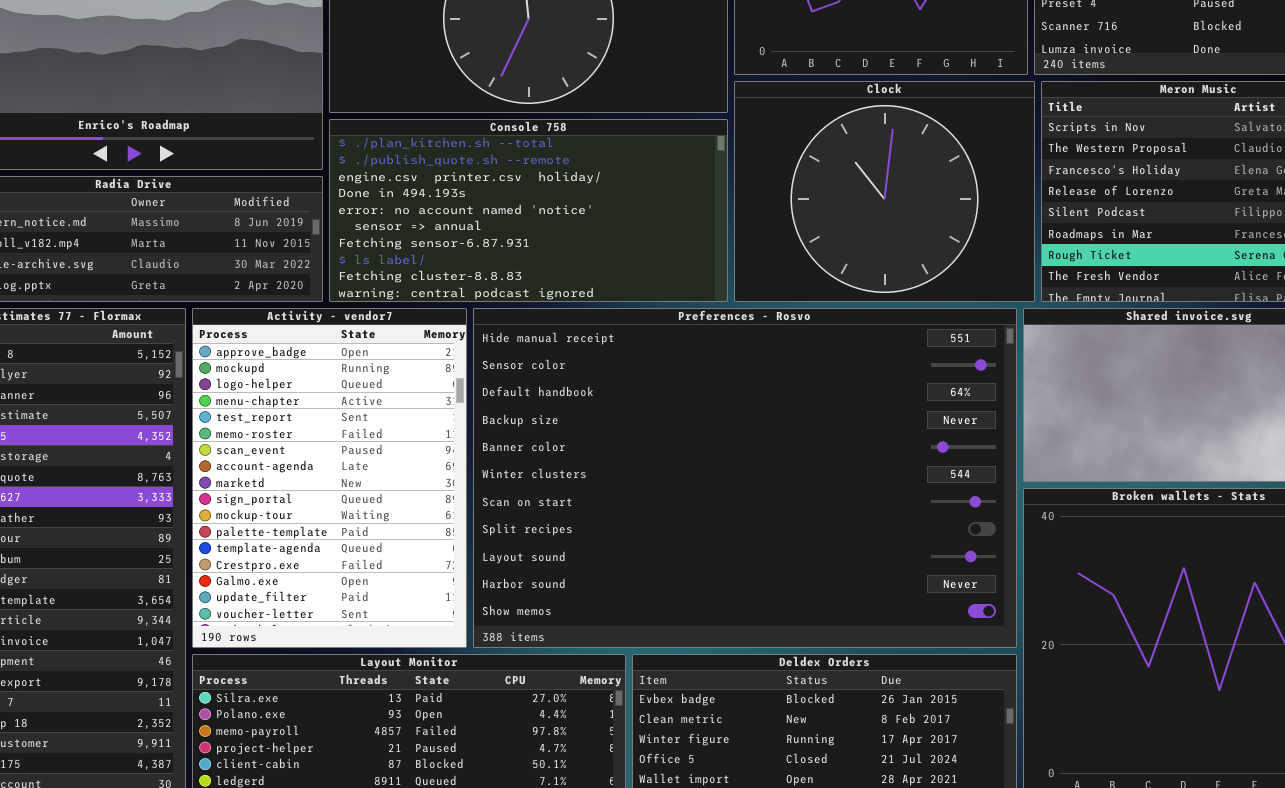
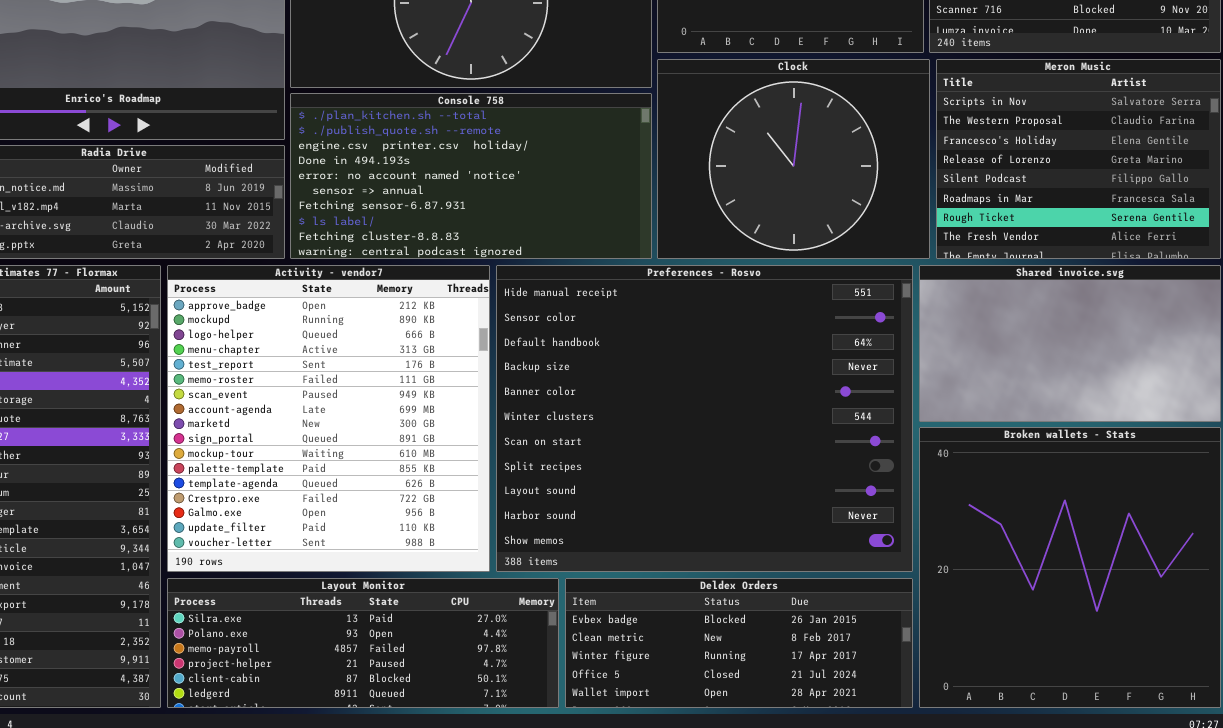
Activity - vendor7: [192,308,467,648] -> [167,265,490,572], resized
Preferences - Rosvo: [473,308,1017,648] -> [496,265,913,572], resized

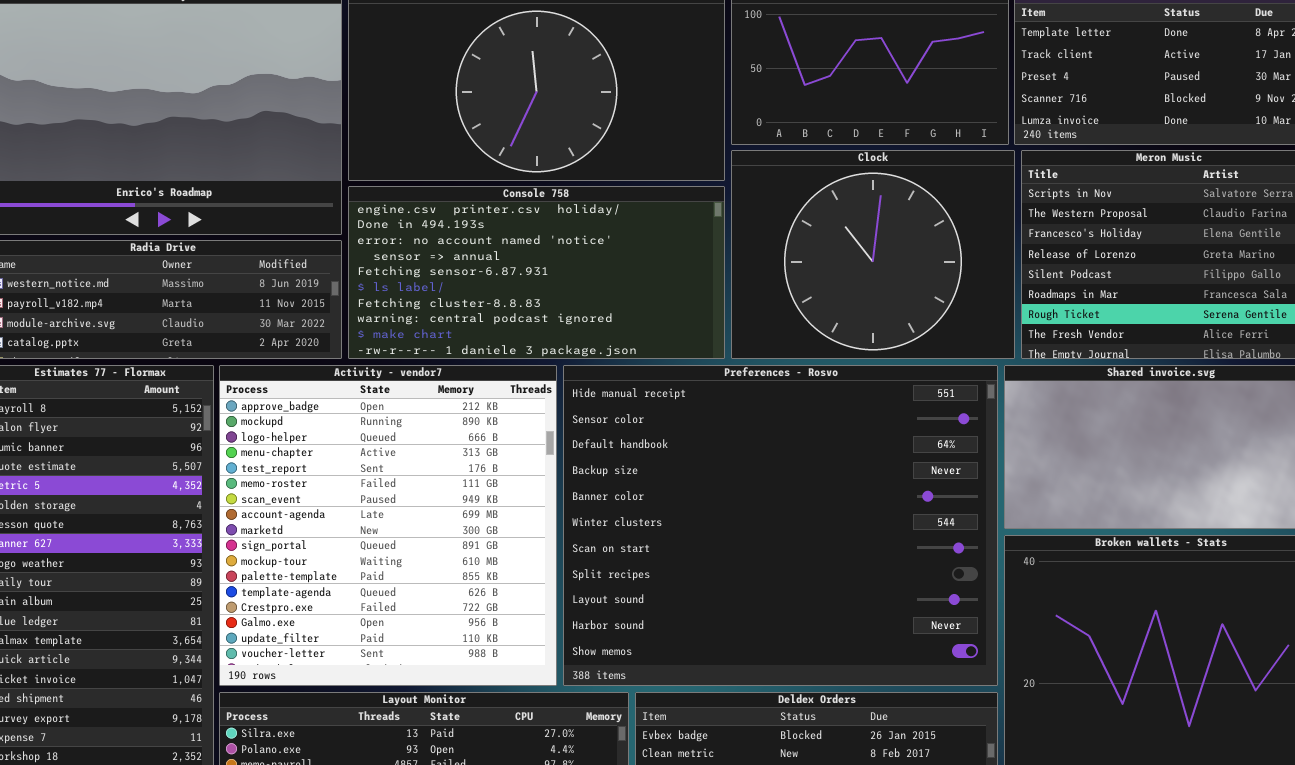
Console 758: [290,93,652,259] -> [348,186,725,359], scrolled down 2 rows

